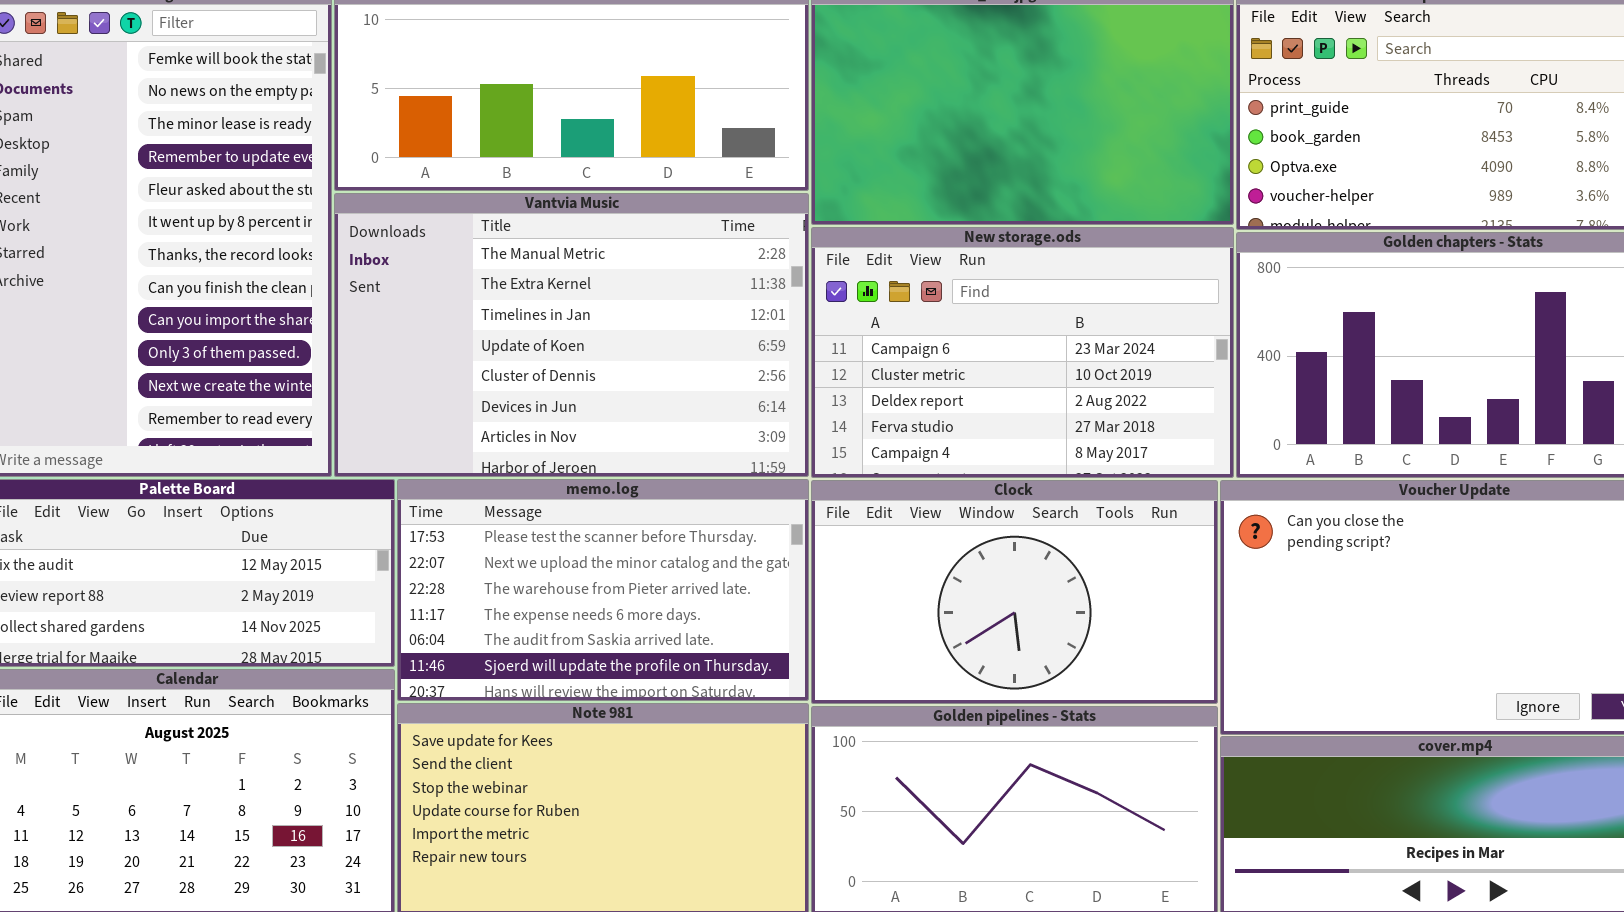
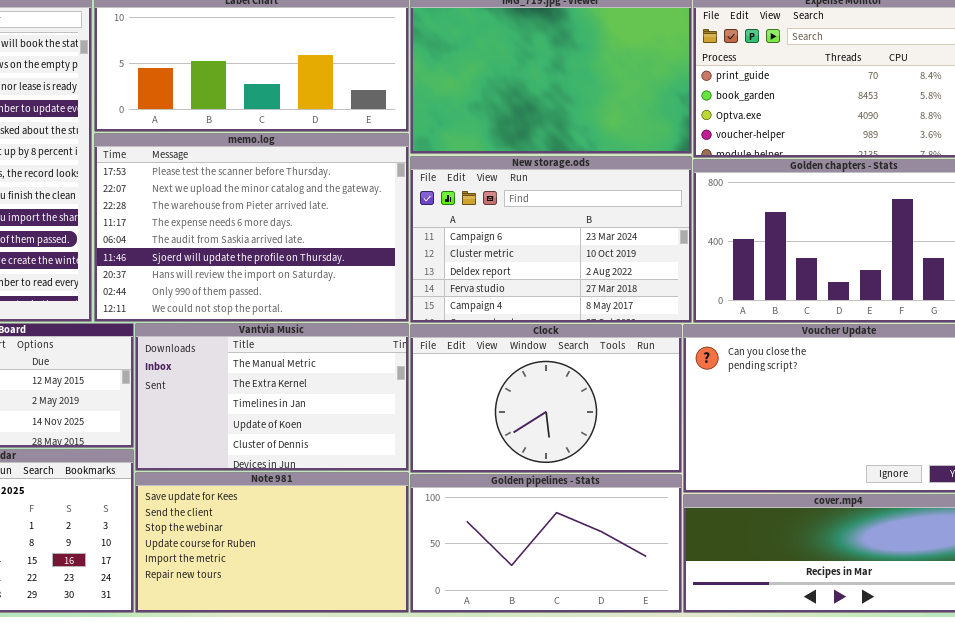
Vantvia Music: [334,193,809,477] -> [135,323,409,471], moved, resized
memo.log: [397,479,809,701] -> [94,133,409,322], moved, resized

